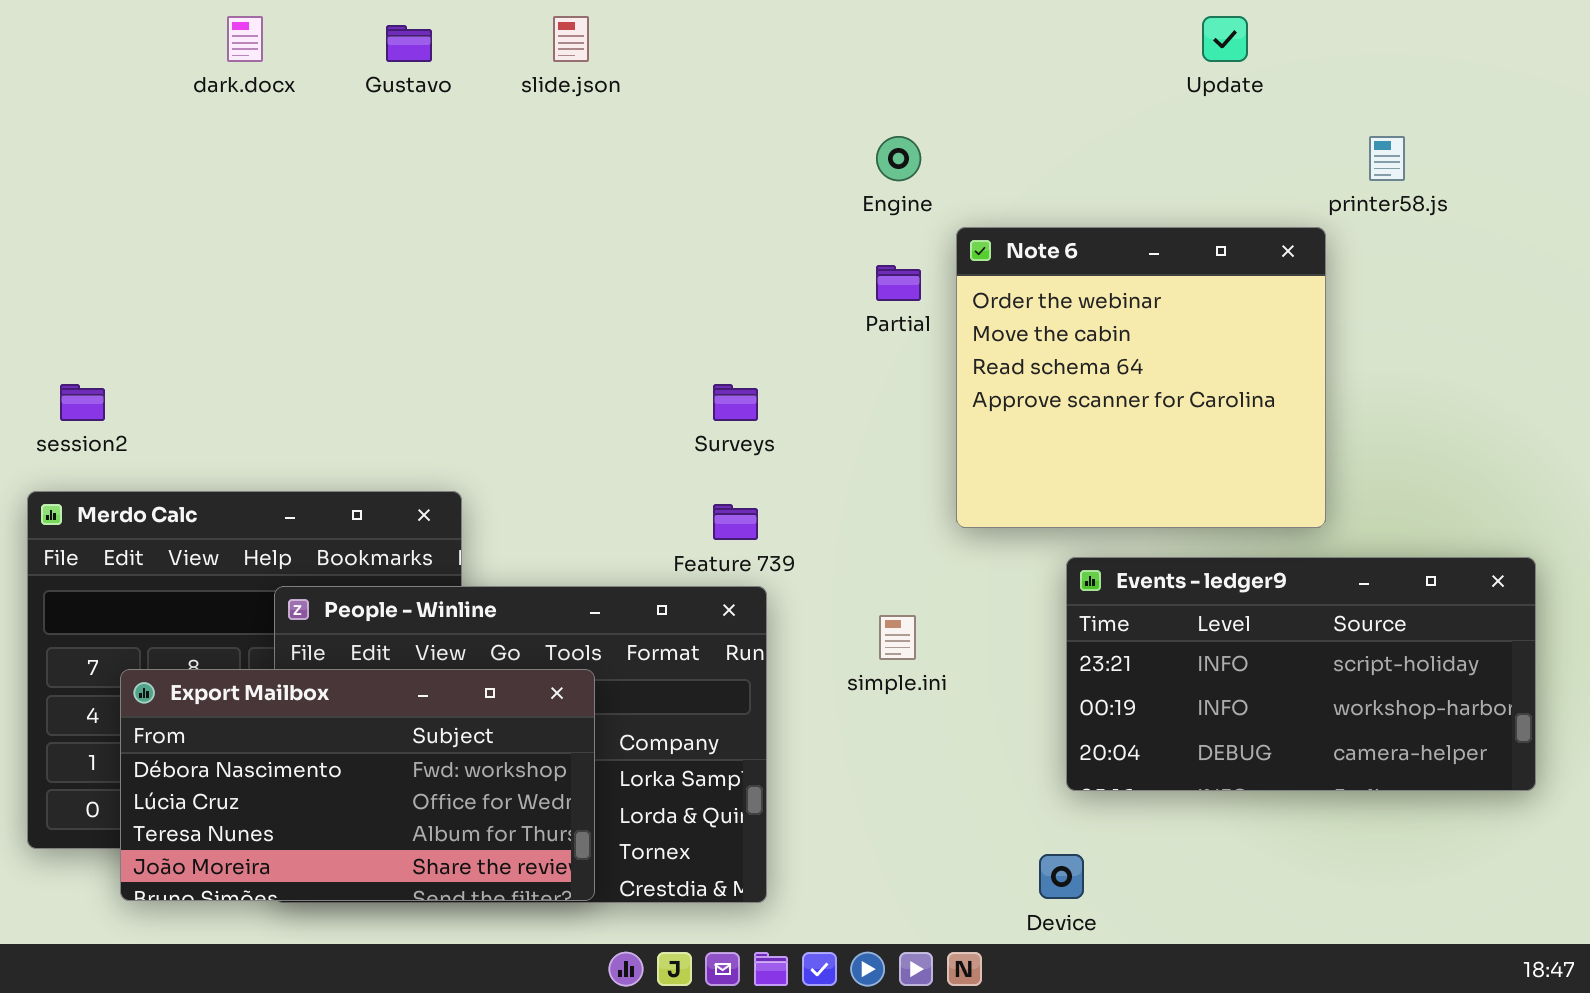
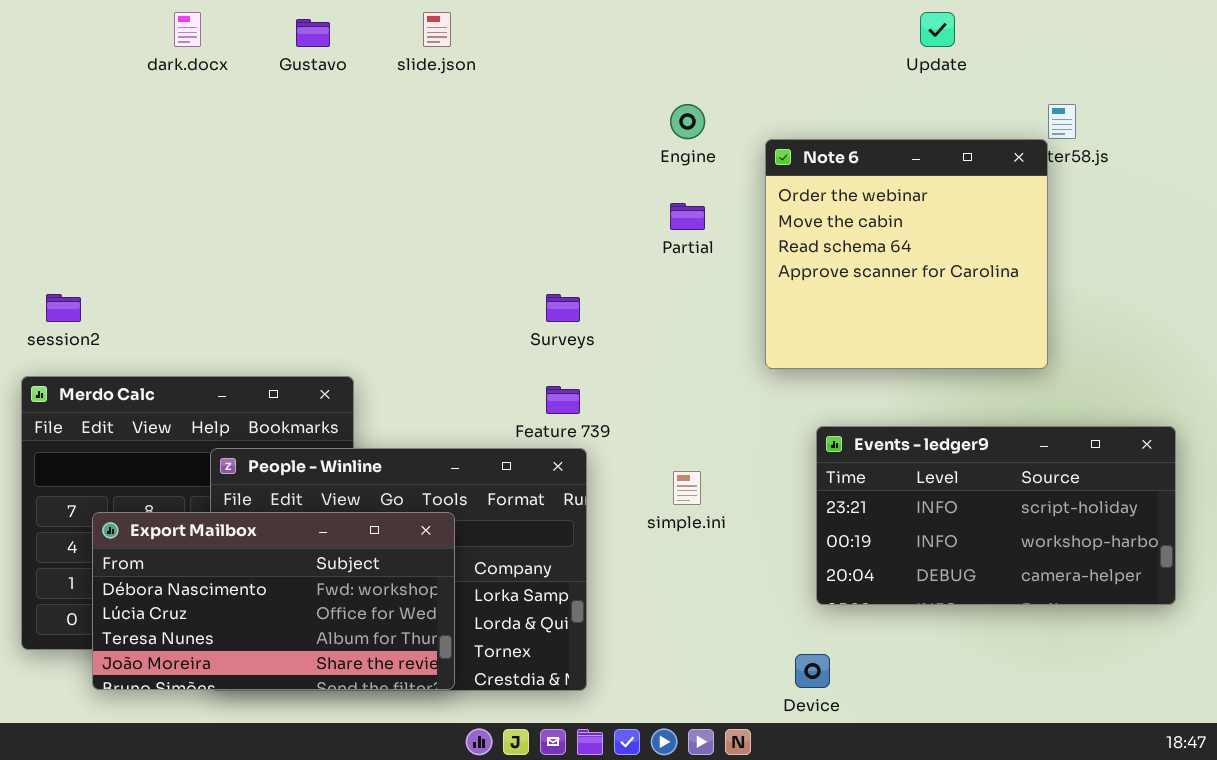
Note 6: [956,227,1326,528] -> [765,139,1048,369], moved

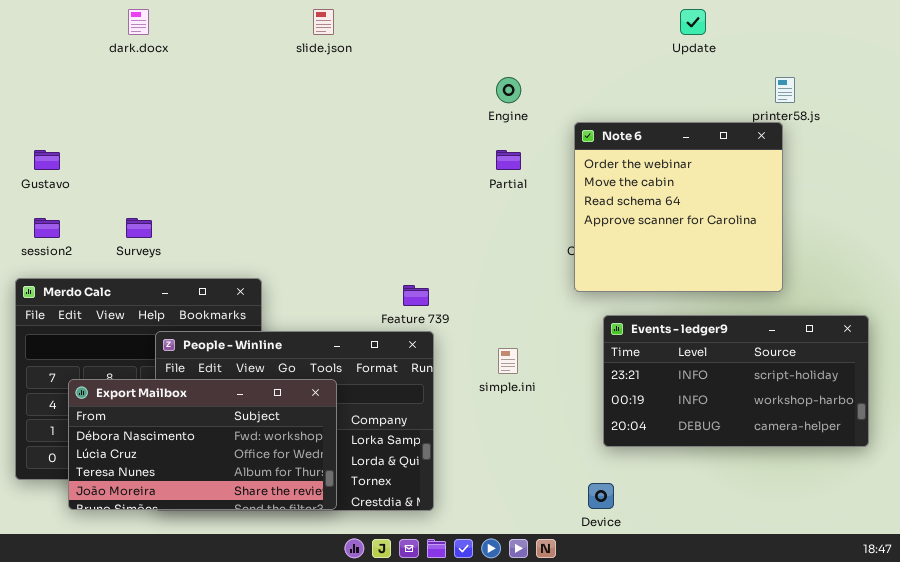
Gustavo: [296,19,330,47] -> [34,150,60,170], moved
Note 6: [765,139,1048,369] -> [574,122,783,292], moved
Surveys: [546,294,580,322] -> [126,218,152,238], moved

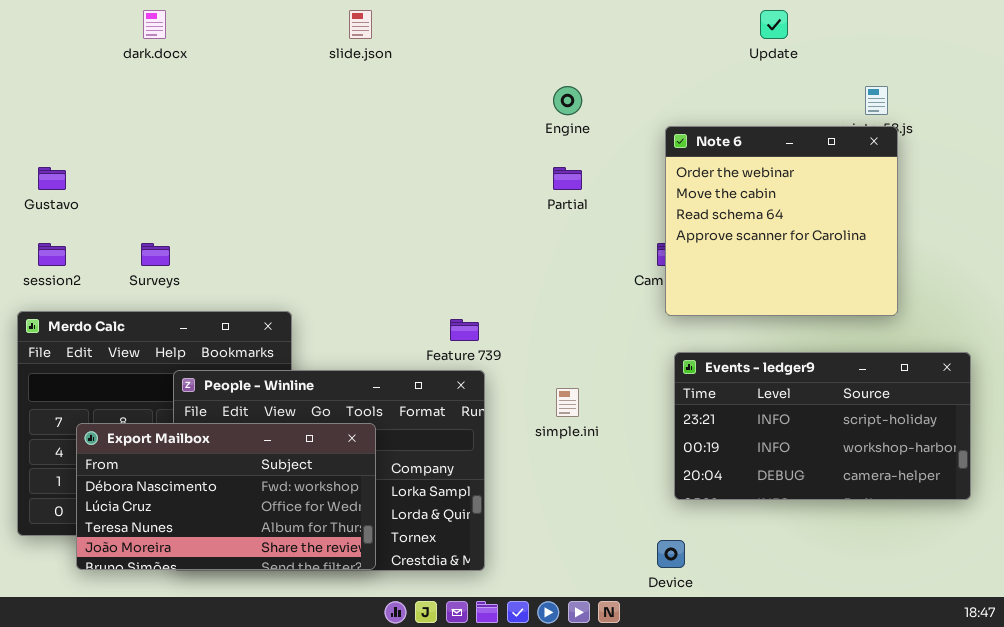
Note 6: [574,122,783,292] -> [665,126,898,316], moved

